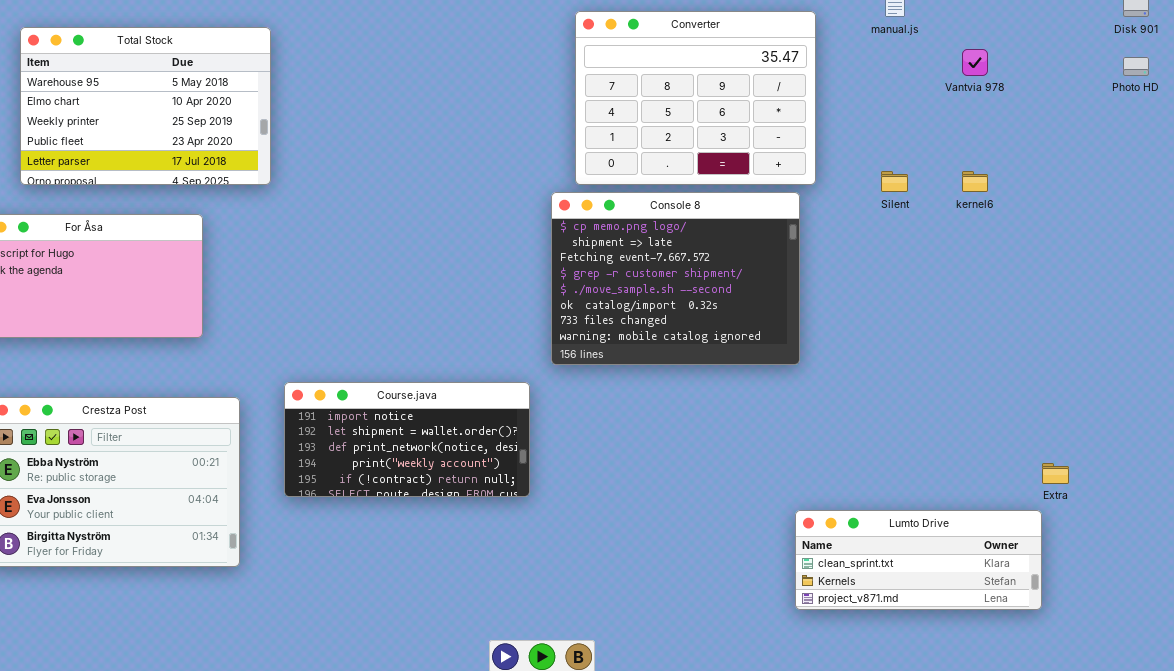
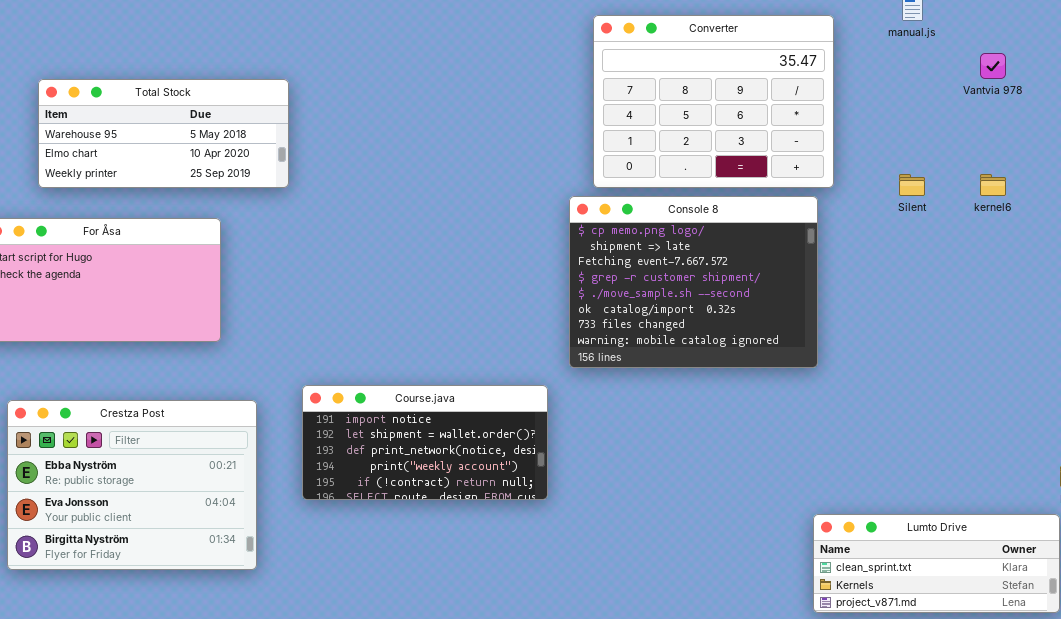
Total Stock: [20,27,271,185] -> [38,79,289,188], resized

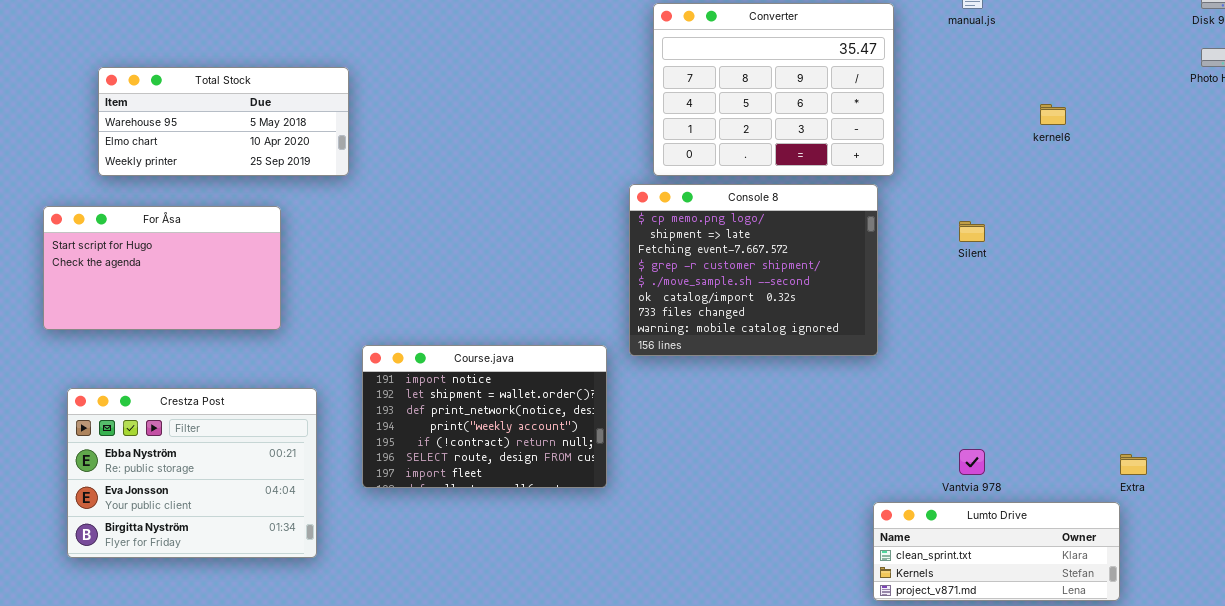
Vantvia 978: [980,53,1006,79] -> [959,449,985,475], moved
Silent: [899,174,925,196] -> [959,221,985,242], moved
kernel6: [980,174,1006,196] -> [1040,104,1066,125], moved
Course.java: [302,385,548,500] -> [362,345,607,488], resized

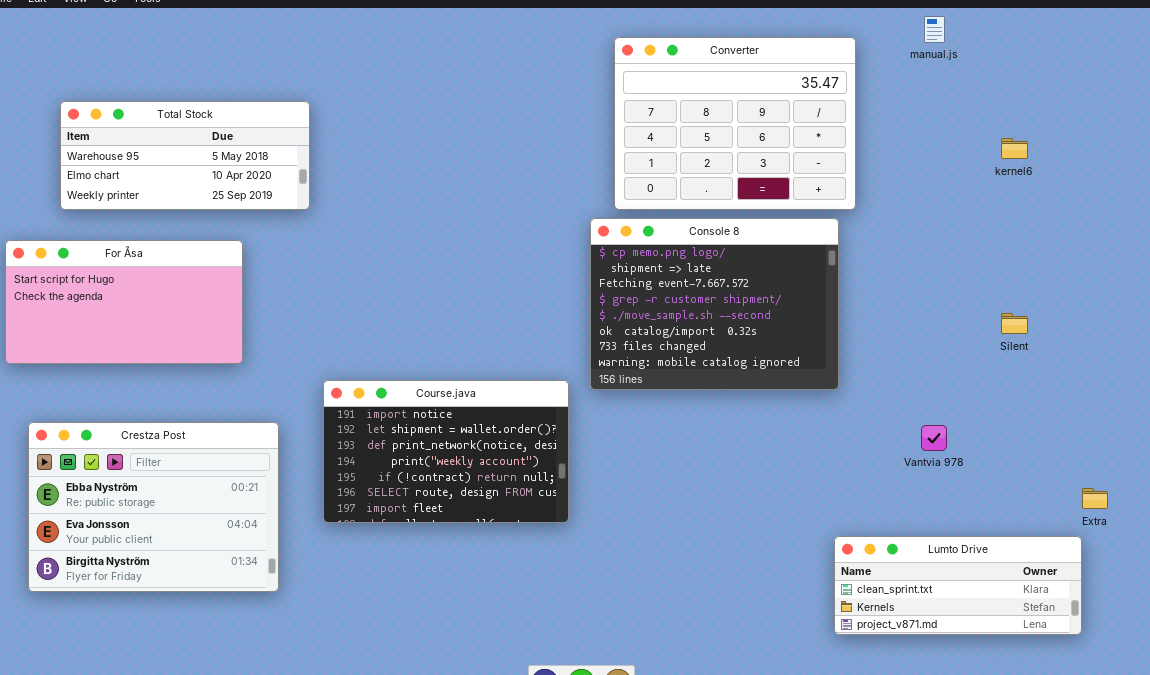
Silent: [959,221,985,242] -> [1001,313,1028,334], moved
Vantvia 978: [959,449,985,475] -> [921,425,947,451], moved

